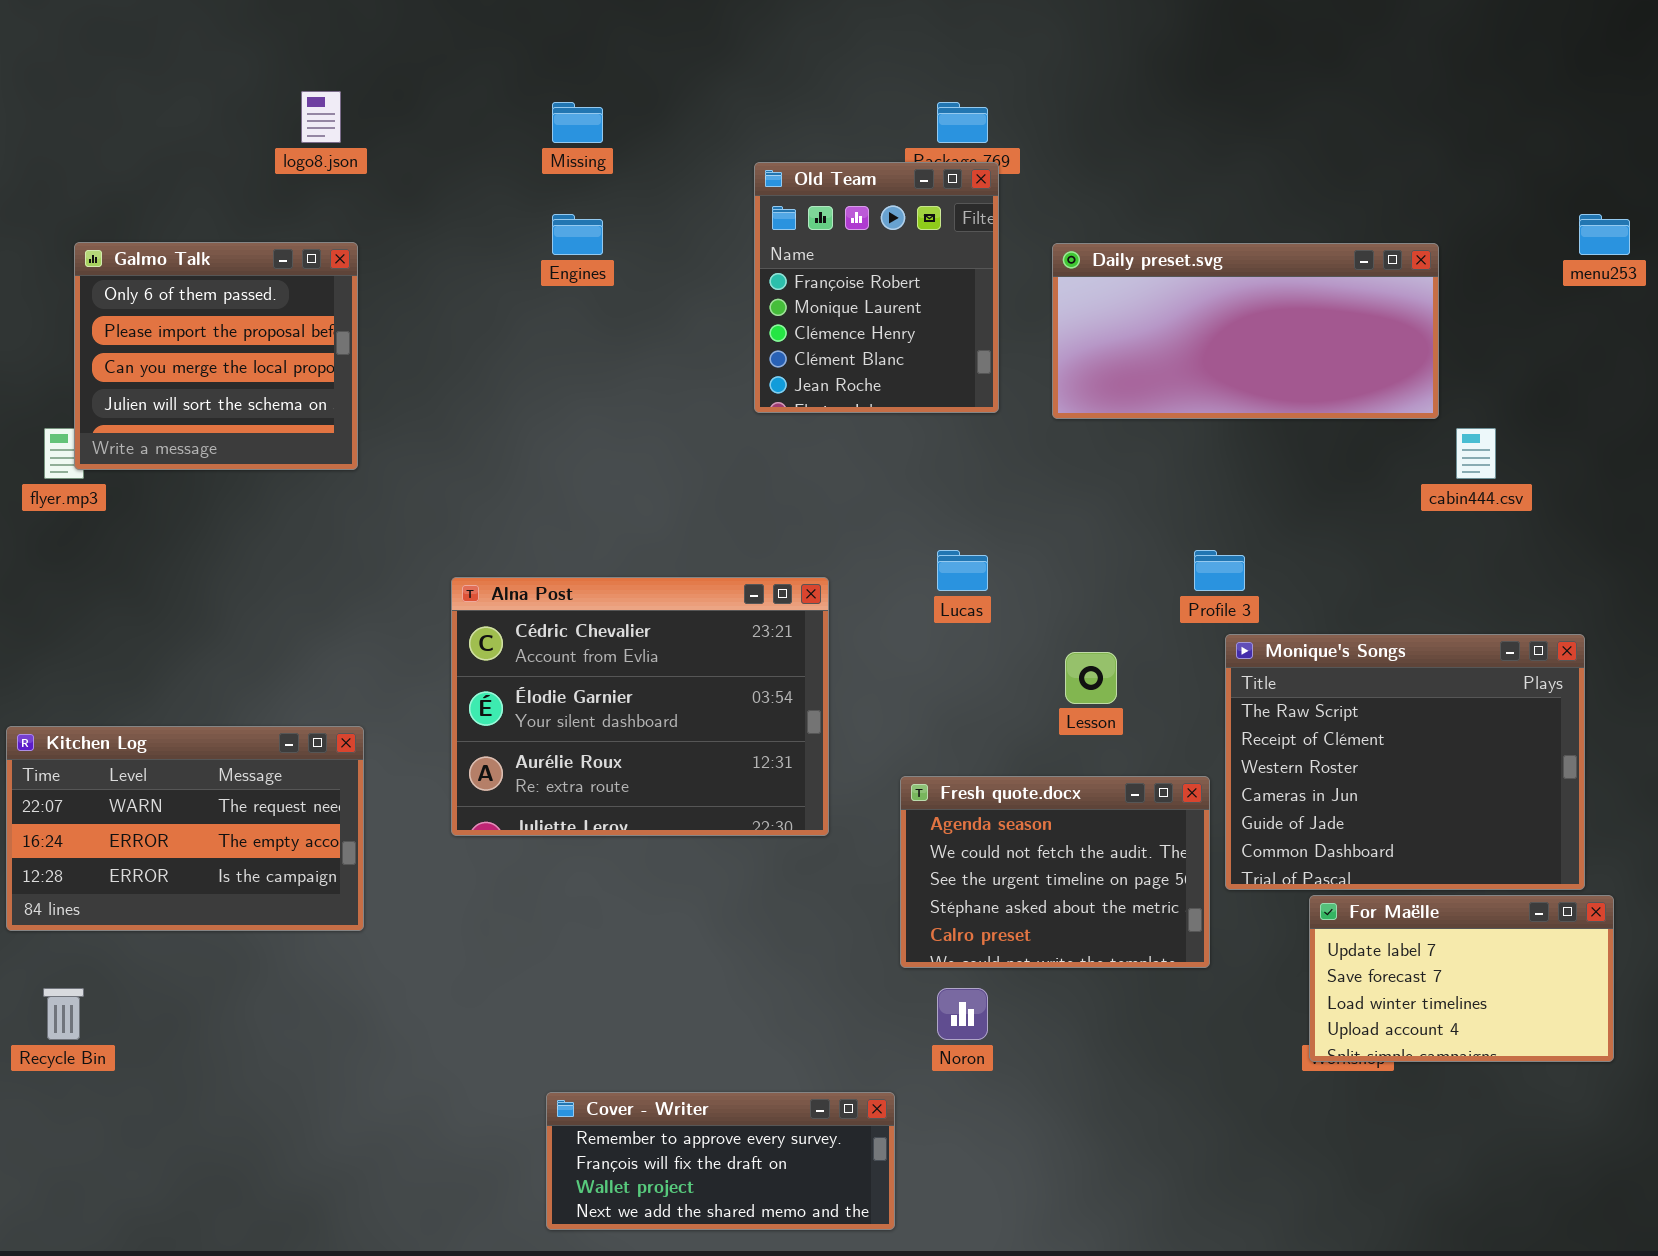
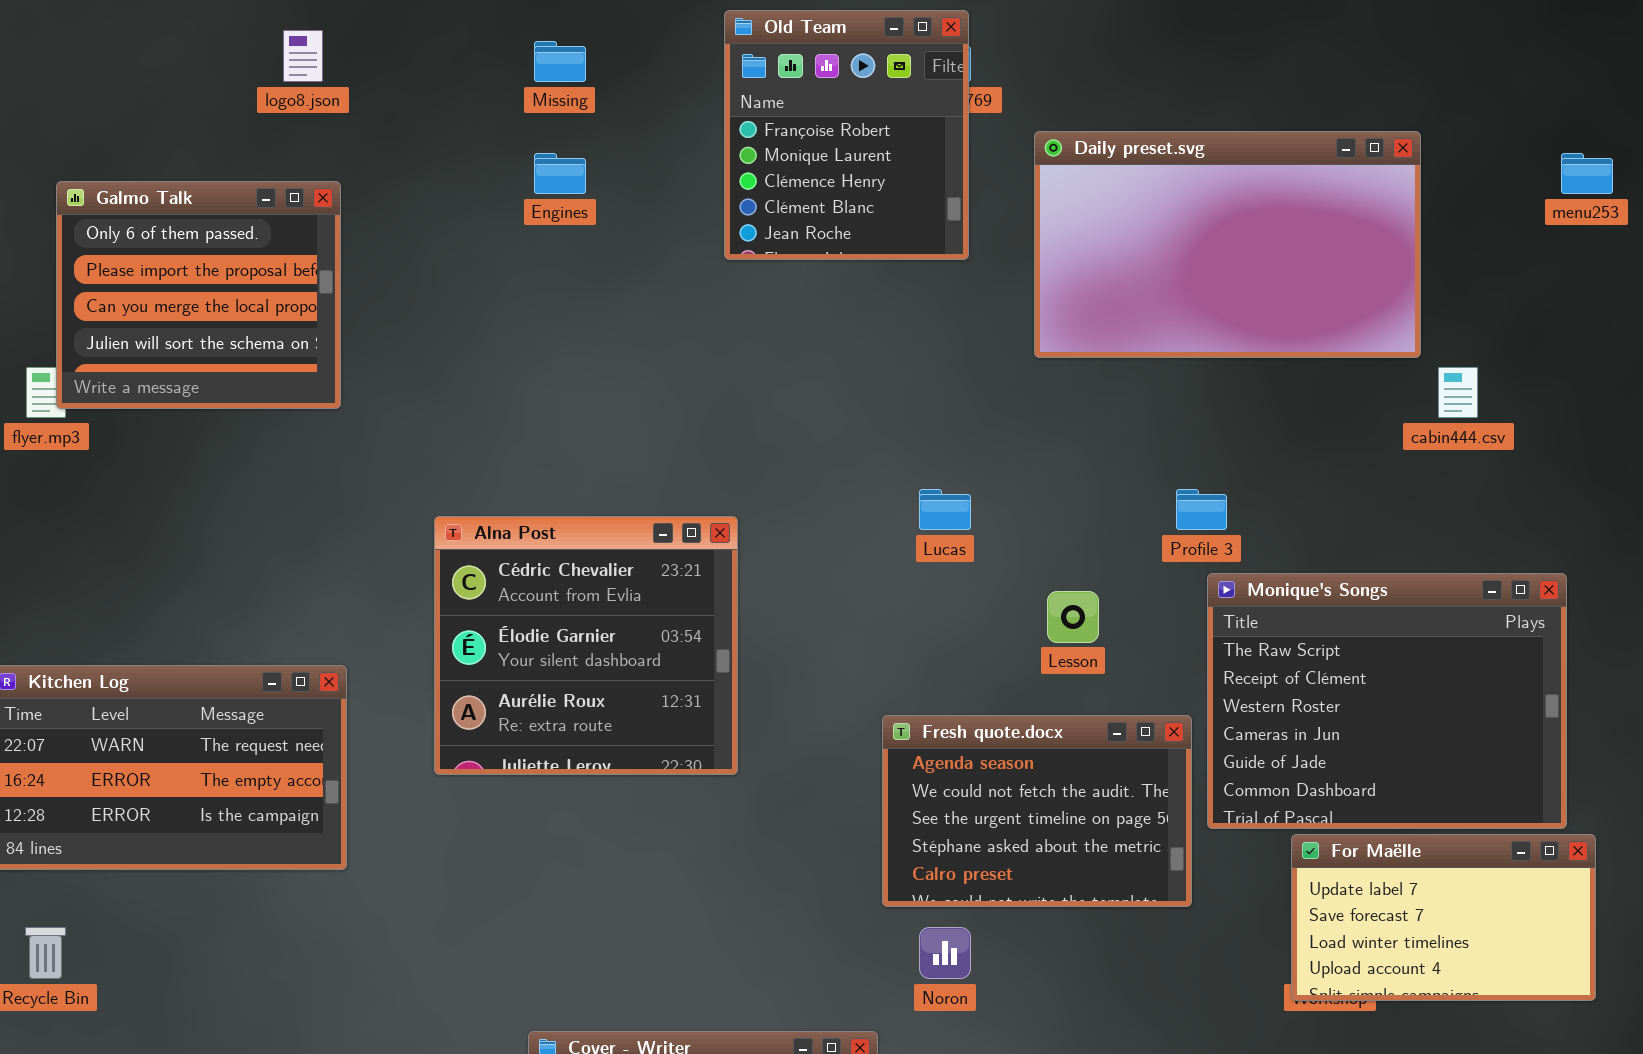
Old Team: [754,162,999,413] -> [724,10,969,260], moved
Daily preset.svg: [1052,243,1439,419] -> [1034,131,1421,358], resized
Alna Post: [451,577,829,836] -> [434,516,738,775], resized

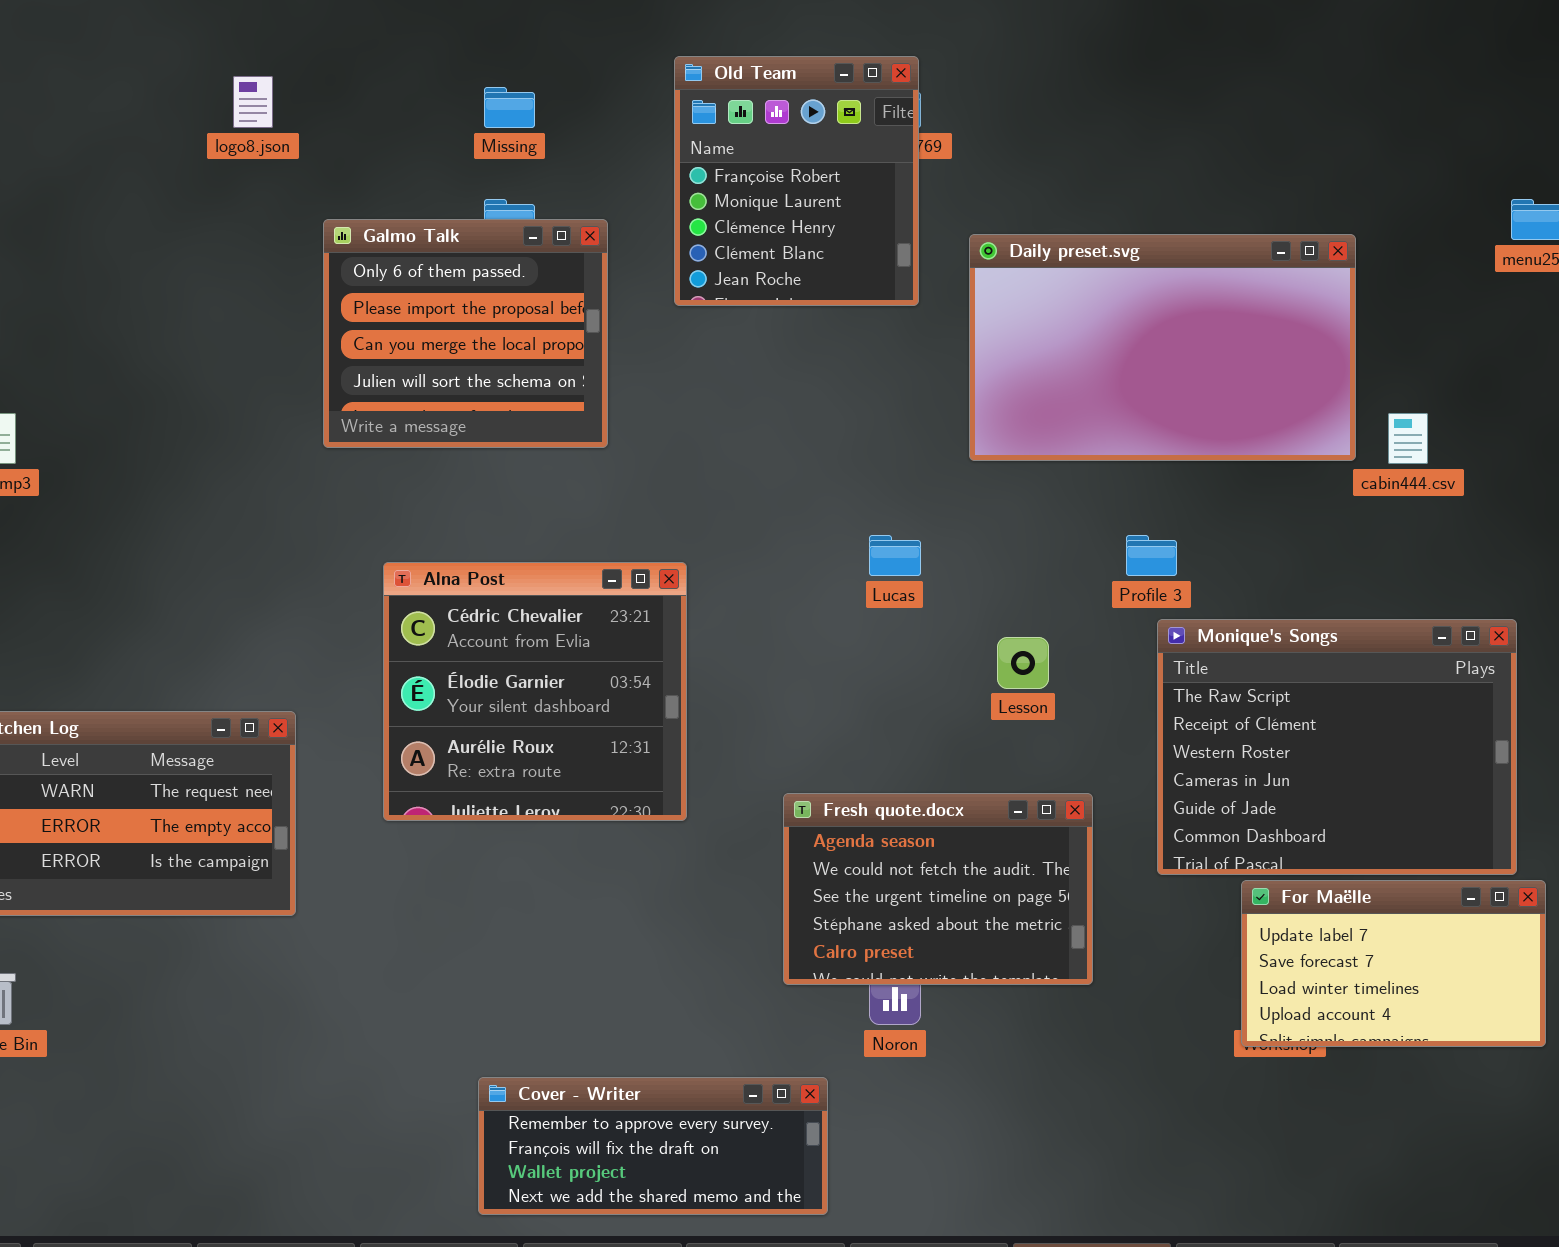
Daily preset.svg: [1034,131,1421,358] -> [969,234,1356,461], moved
Galmo Talk: [56,181,341,409] -> [323,219,608,448], moved
Fresh quote.docx: [882,715,1192,907] -> [783,793,1093,985], moved

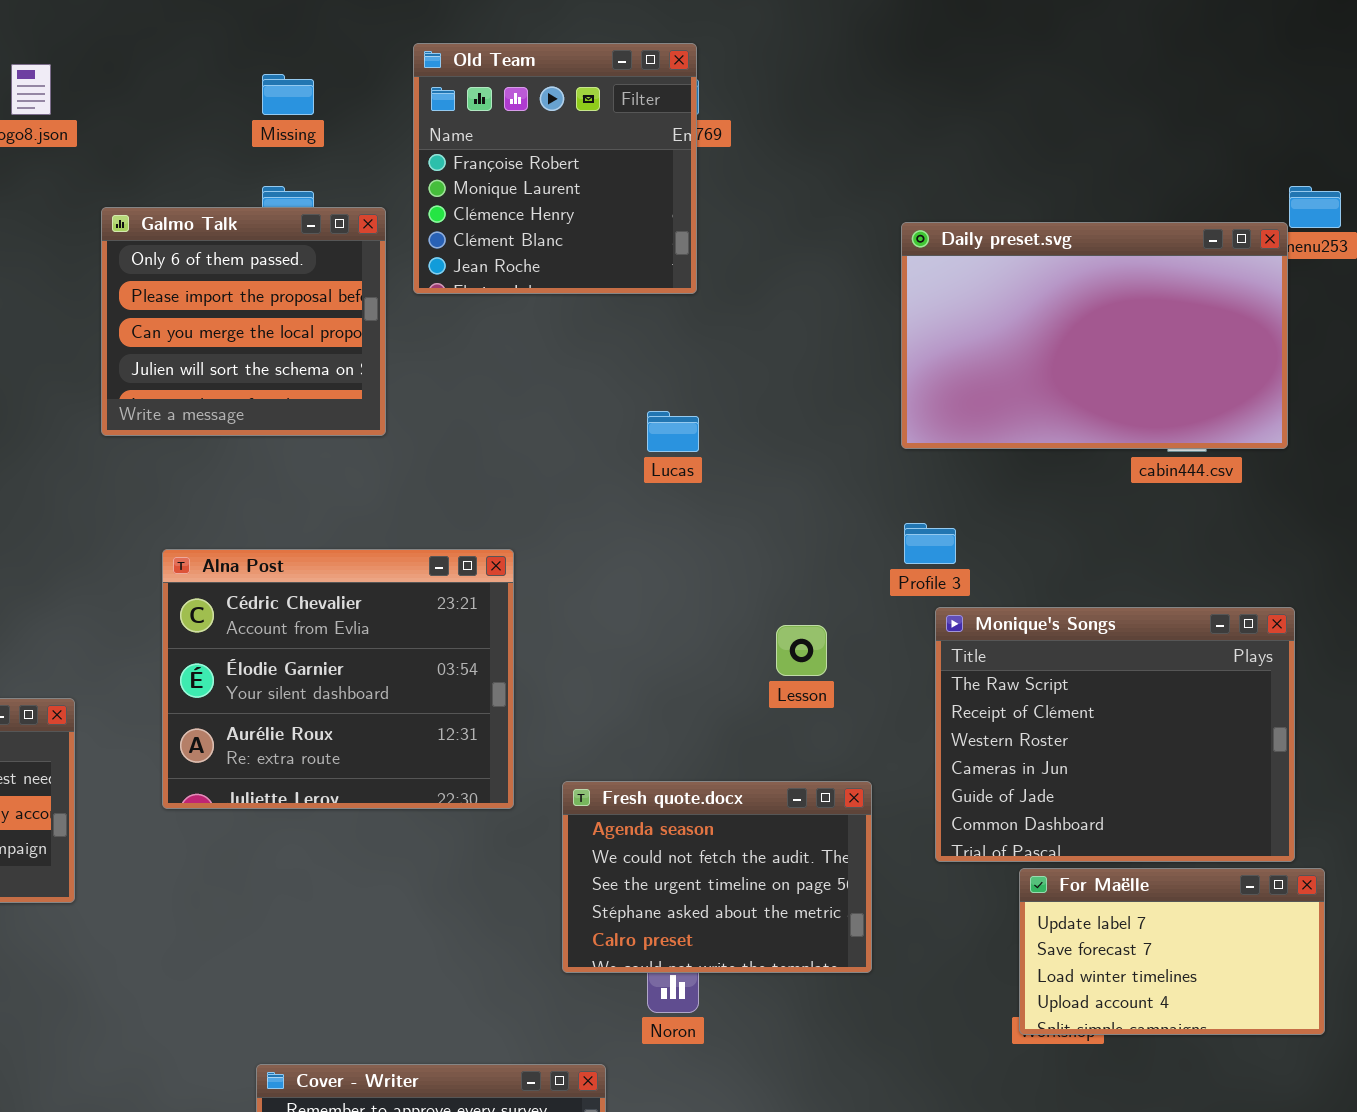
Old Team: [674,56,919,306] -> [413,43,697,294], resized
Daily preset.svg: [969,234,1356,461] -> [901,222,1288,449], moved
Lucas: [869,535,921,576] -> [647,411,699,452], moved
Alna Post: [383,562,687,821] -> [162,549,514,809], resized

